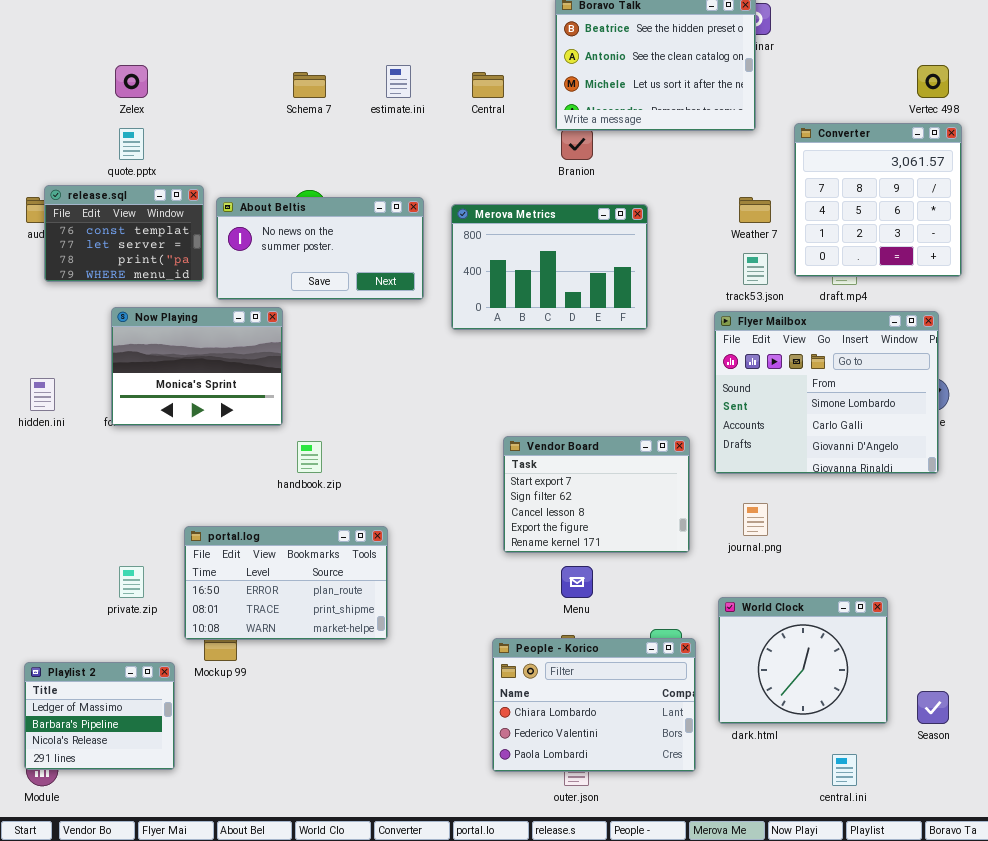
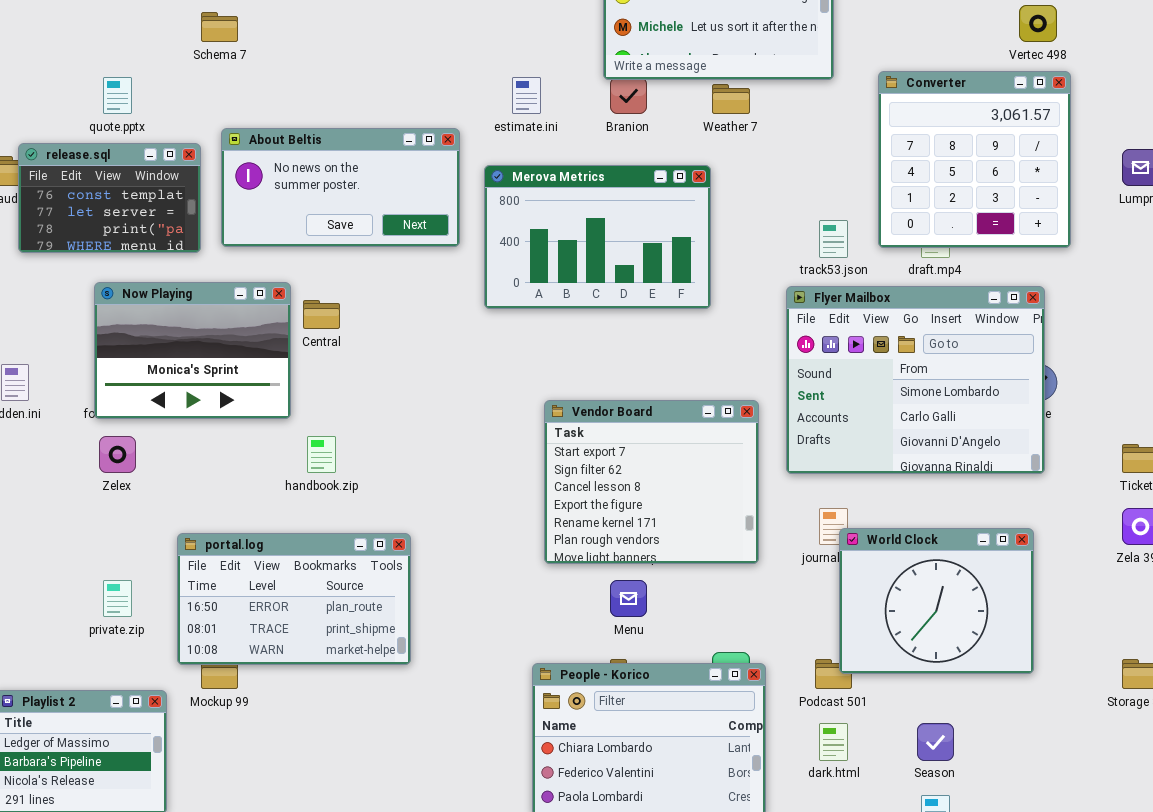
Zelex: [115,65,148,98] -> [99,436,136,473], moved
estimate.ini: [386,65,411,98] -> [512,77,541,114], moved
Schema 7: [293,72,326,98] -> [201,12,238,42], moved
Central: [472,72,504,98] -> [303,300,340,329], moved
About Beltis: [216,197,424,300] -> [221,128,460,247], moved
Weather 7: [739,197,771,223] -> [712,84,750,114], moved
Vendor Board: [503,436,690,553] -> [544,400,759,564], resized
World Clock: [718,597,888,724] -> [839,528,1034,674], moved
Season: [917,691,949,724] -> [917,723,954,761], moved

